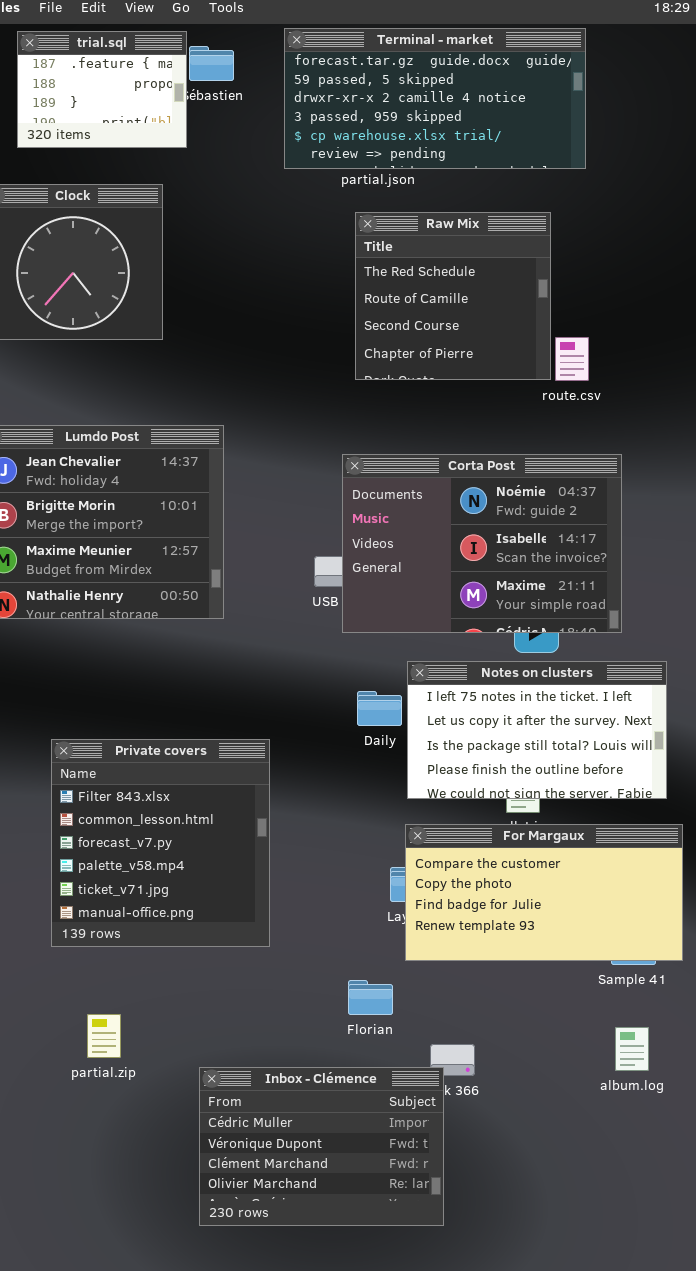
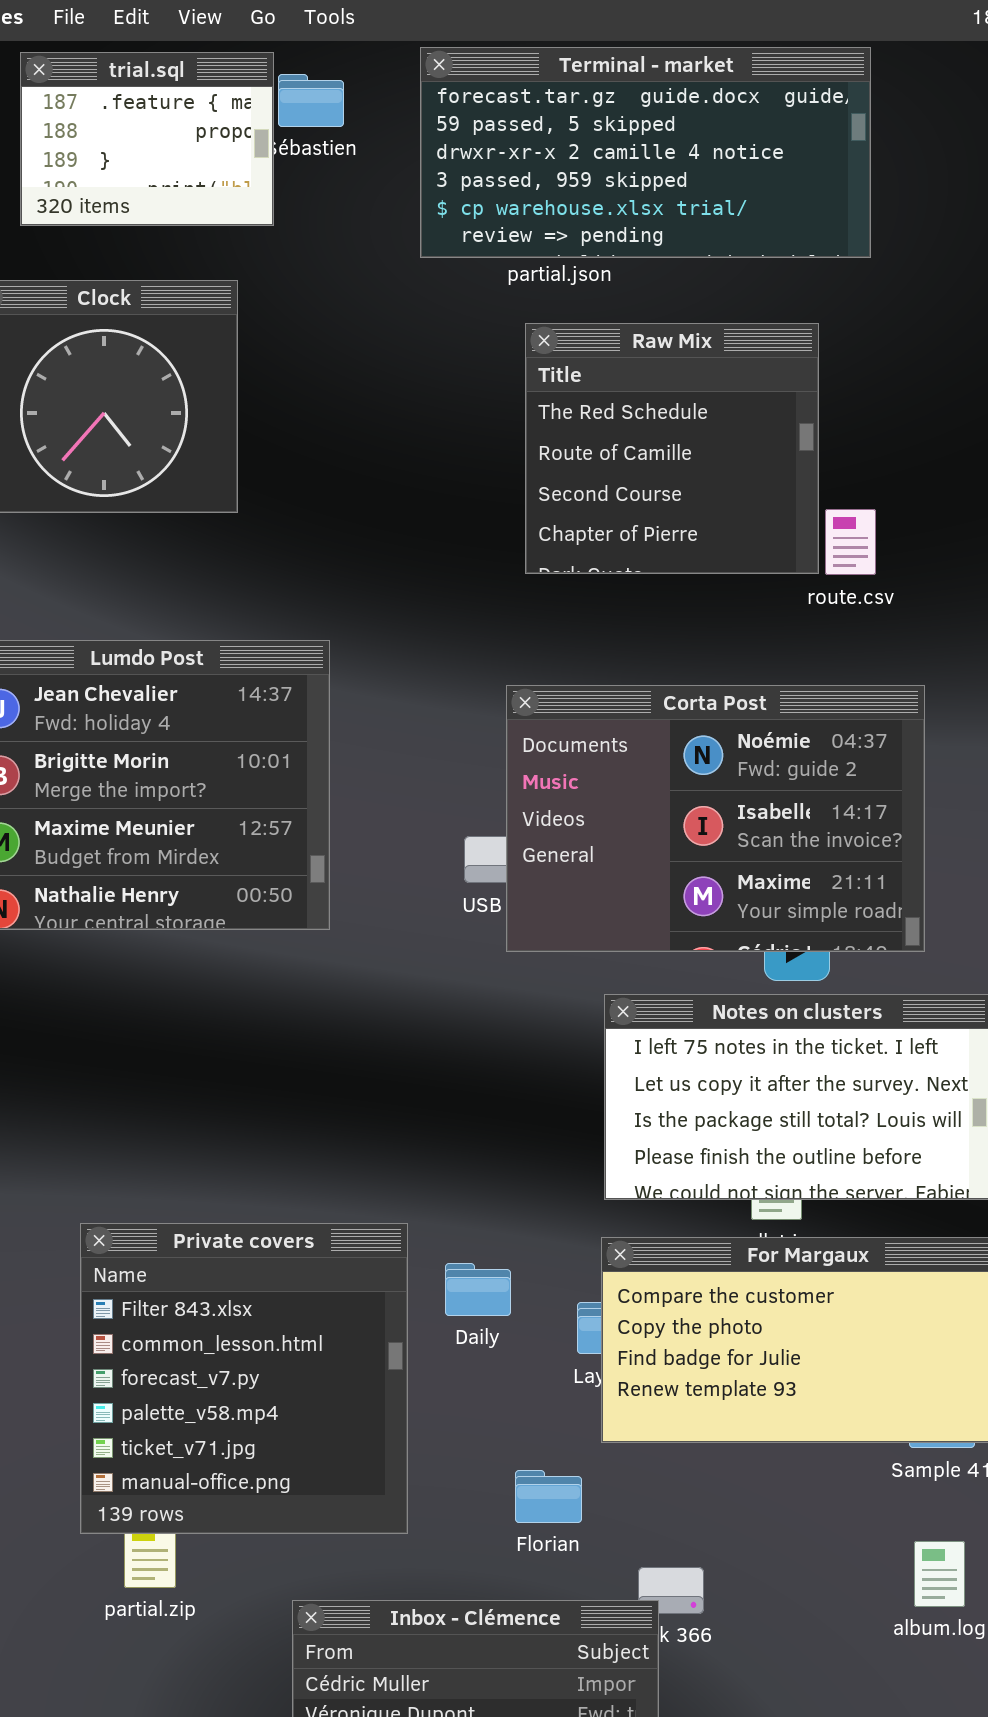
Daily: [357,691,402,726] -> [445,1263,511,1316], moved
Private covers: [51,739,270,947] -> [80,1223,408,1534], moved

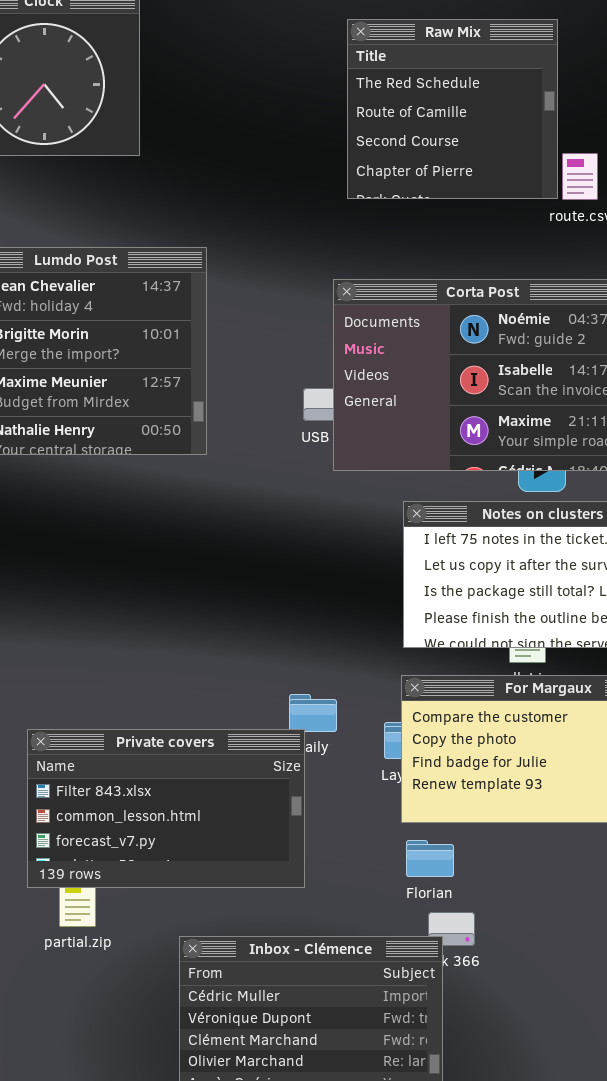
Private covers: [80,1223,408,1534] -> [27,729,305,888], resized
Florian: [515,1470,582,1523] -> [406,840,454,877], moved

